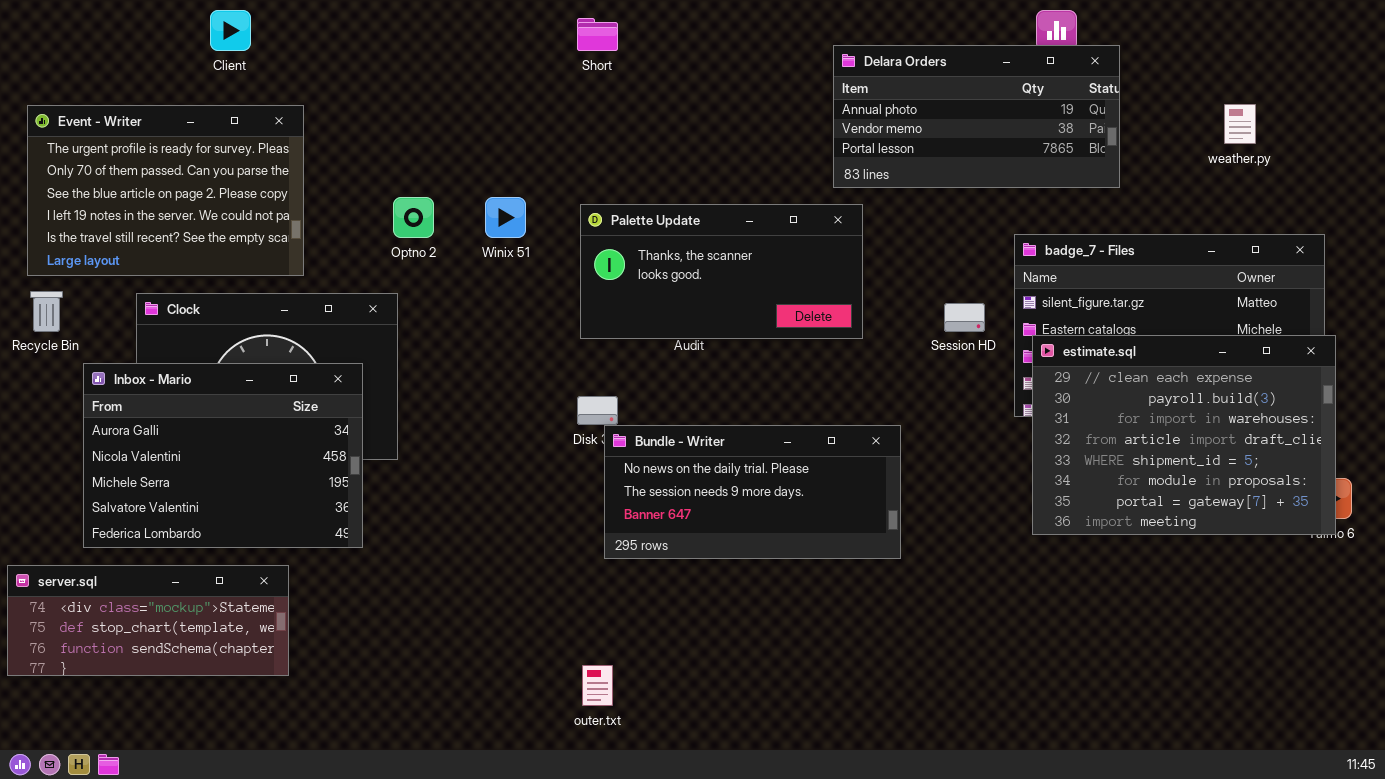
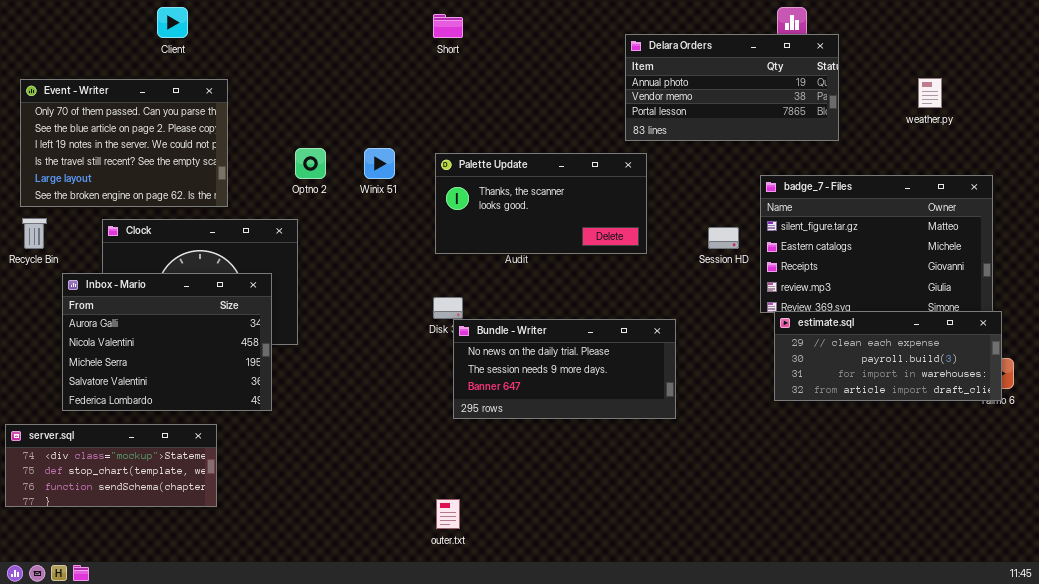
Event - Writer: [27,105,304,276] -> [20,79,228,207], scrolled down 1 row
estimate.sql: [1032,335,1336,535] -> [774,311,1002,401], resized

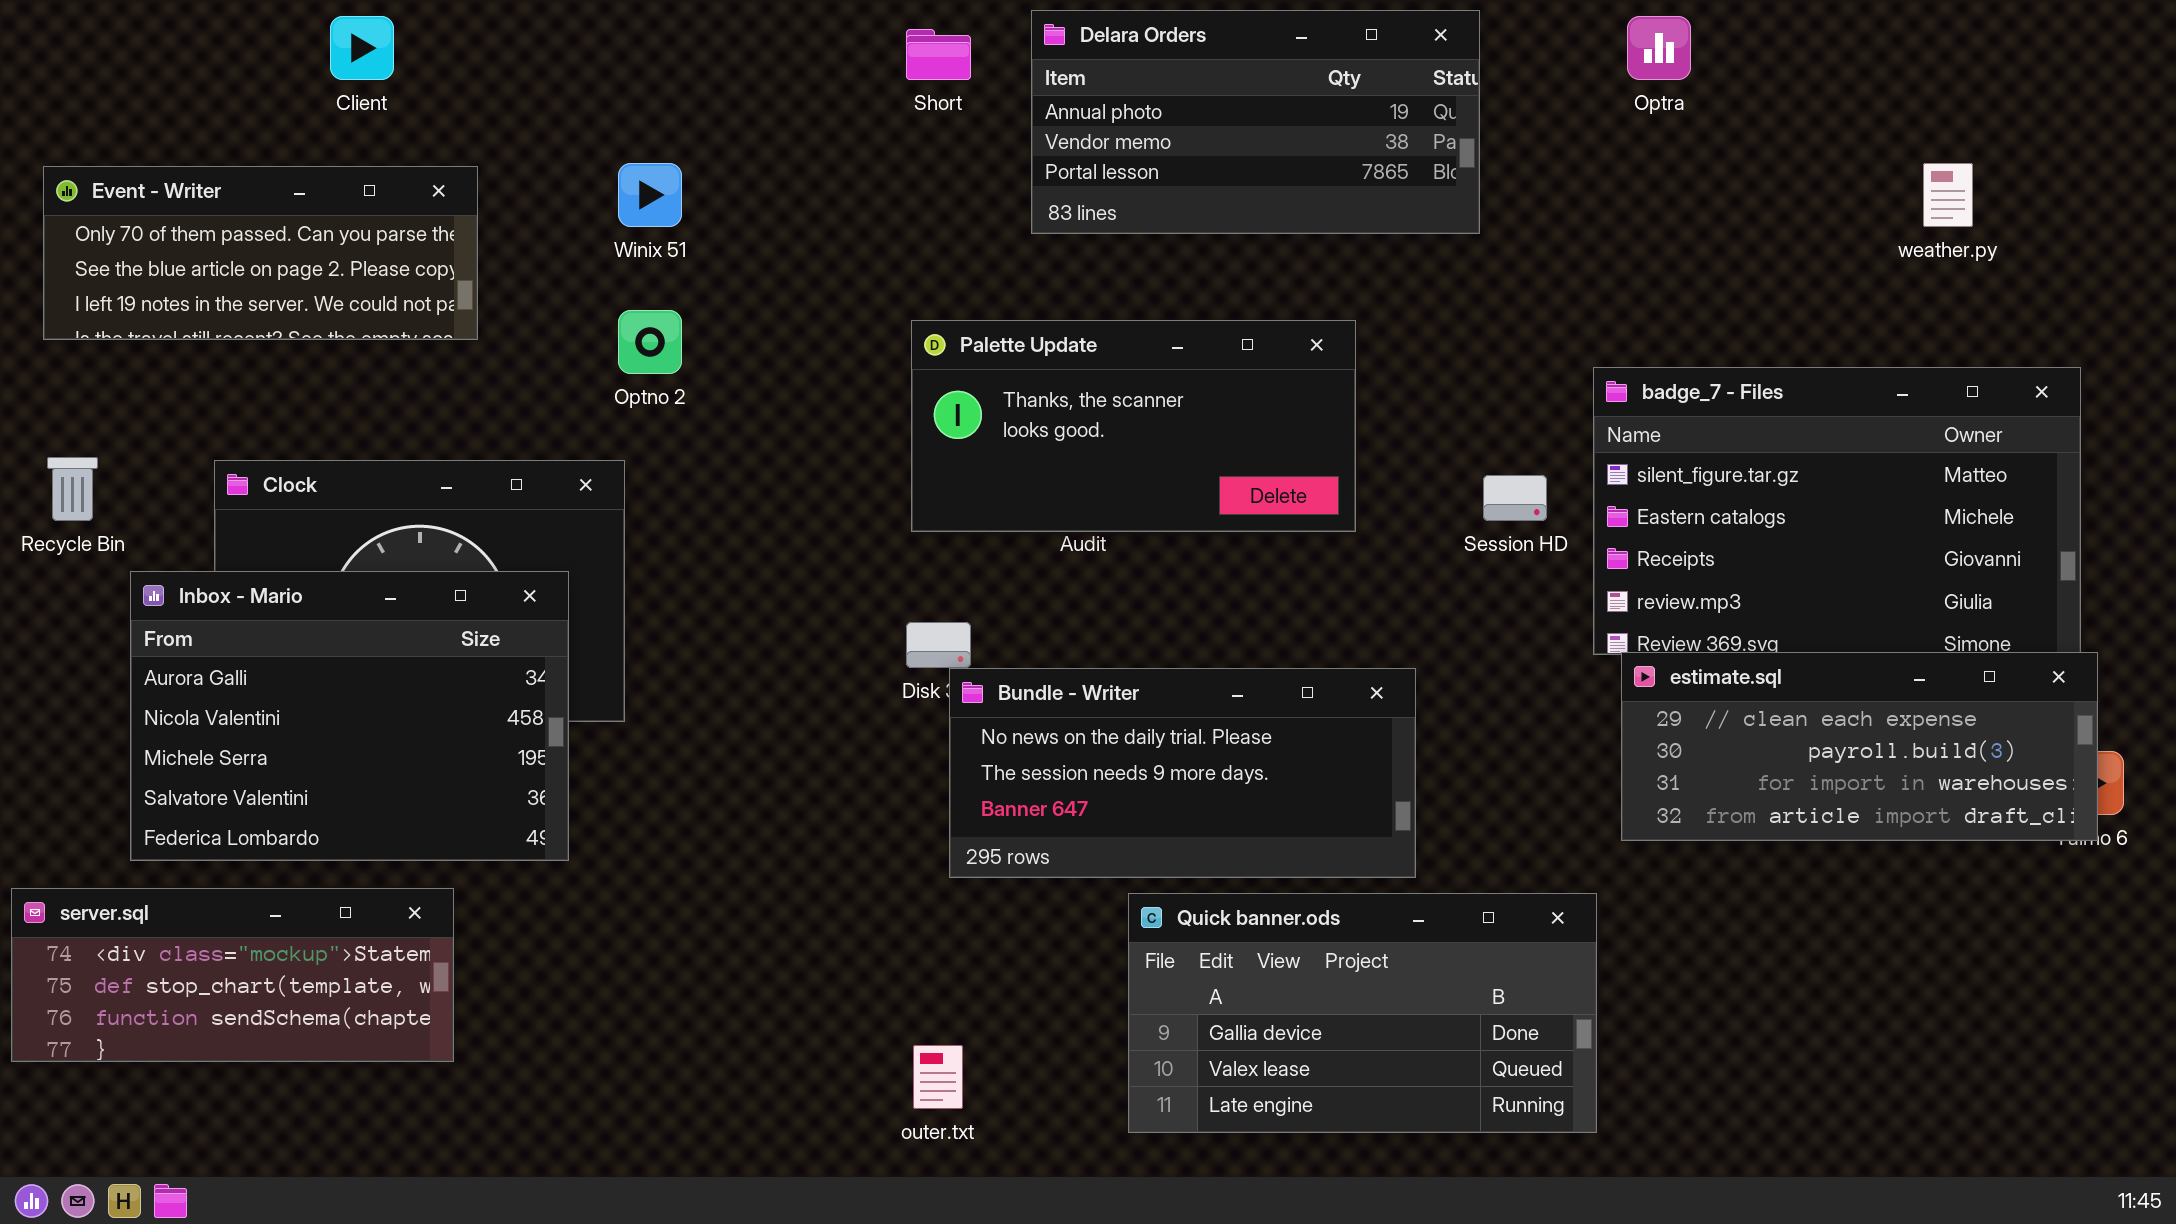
Delara Orders: [625,34,839,141] -> [1031,10,1480,234], moved
Event - Writer: [20,79,228,207] -> [43,166,478,340], resized
Winix 51: [364,148,395,179] -> [618,163,682,227], moved
Quick banner.ods: none -> [1128,893,1597,1133], opened

